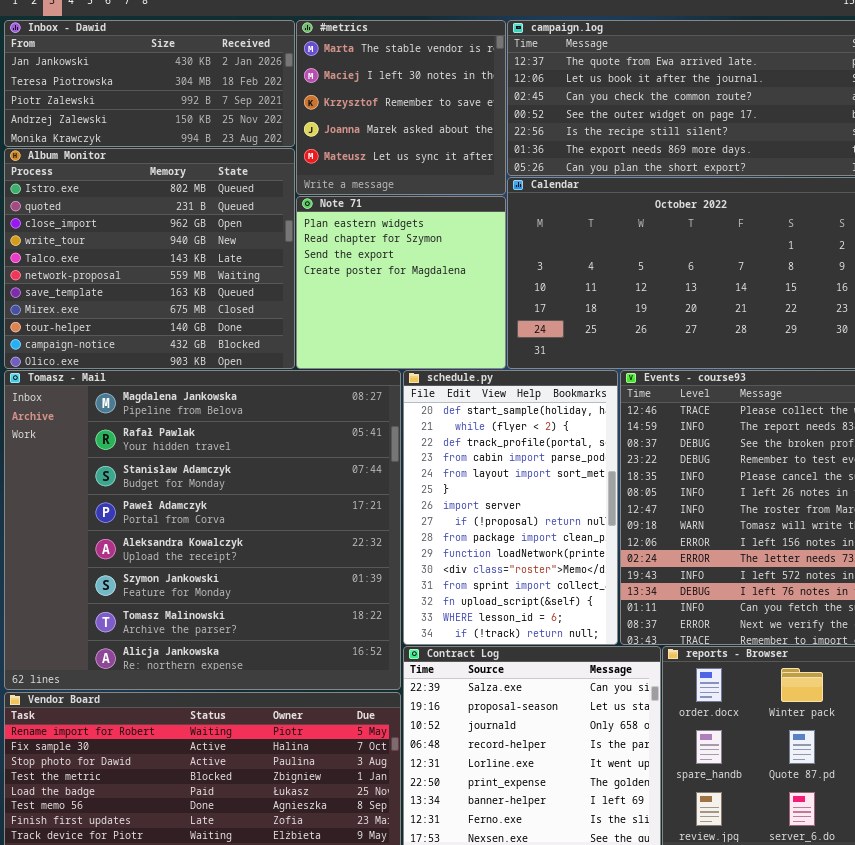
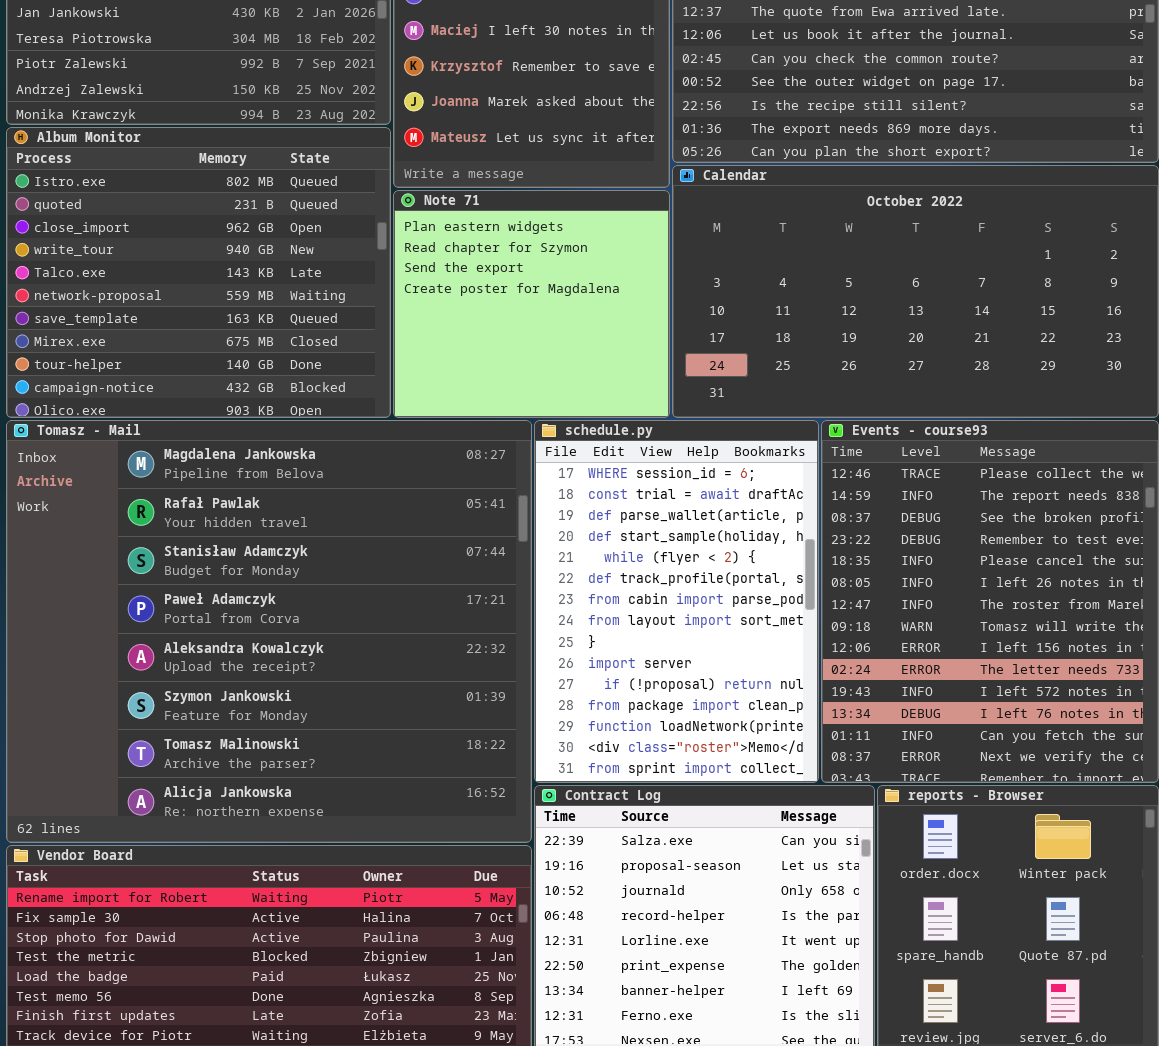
schedule.py: [403,370,618,645] -> [534,420,819,783], scrolled up 3 rows

